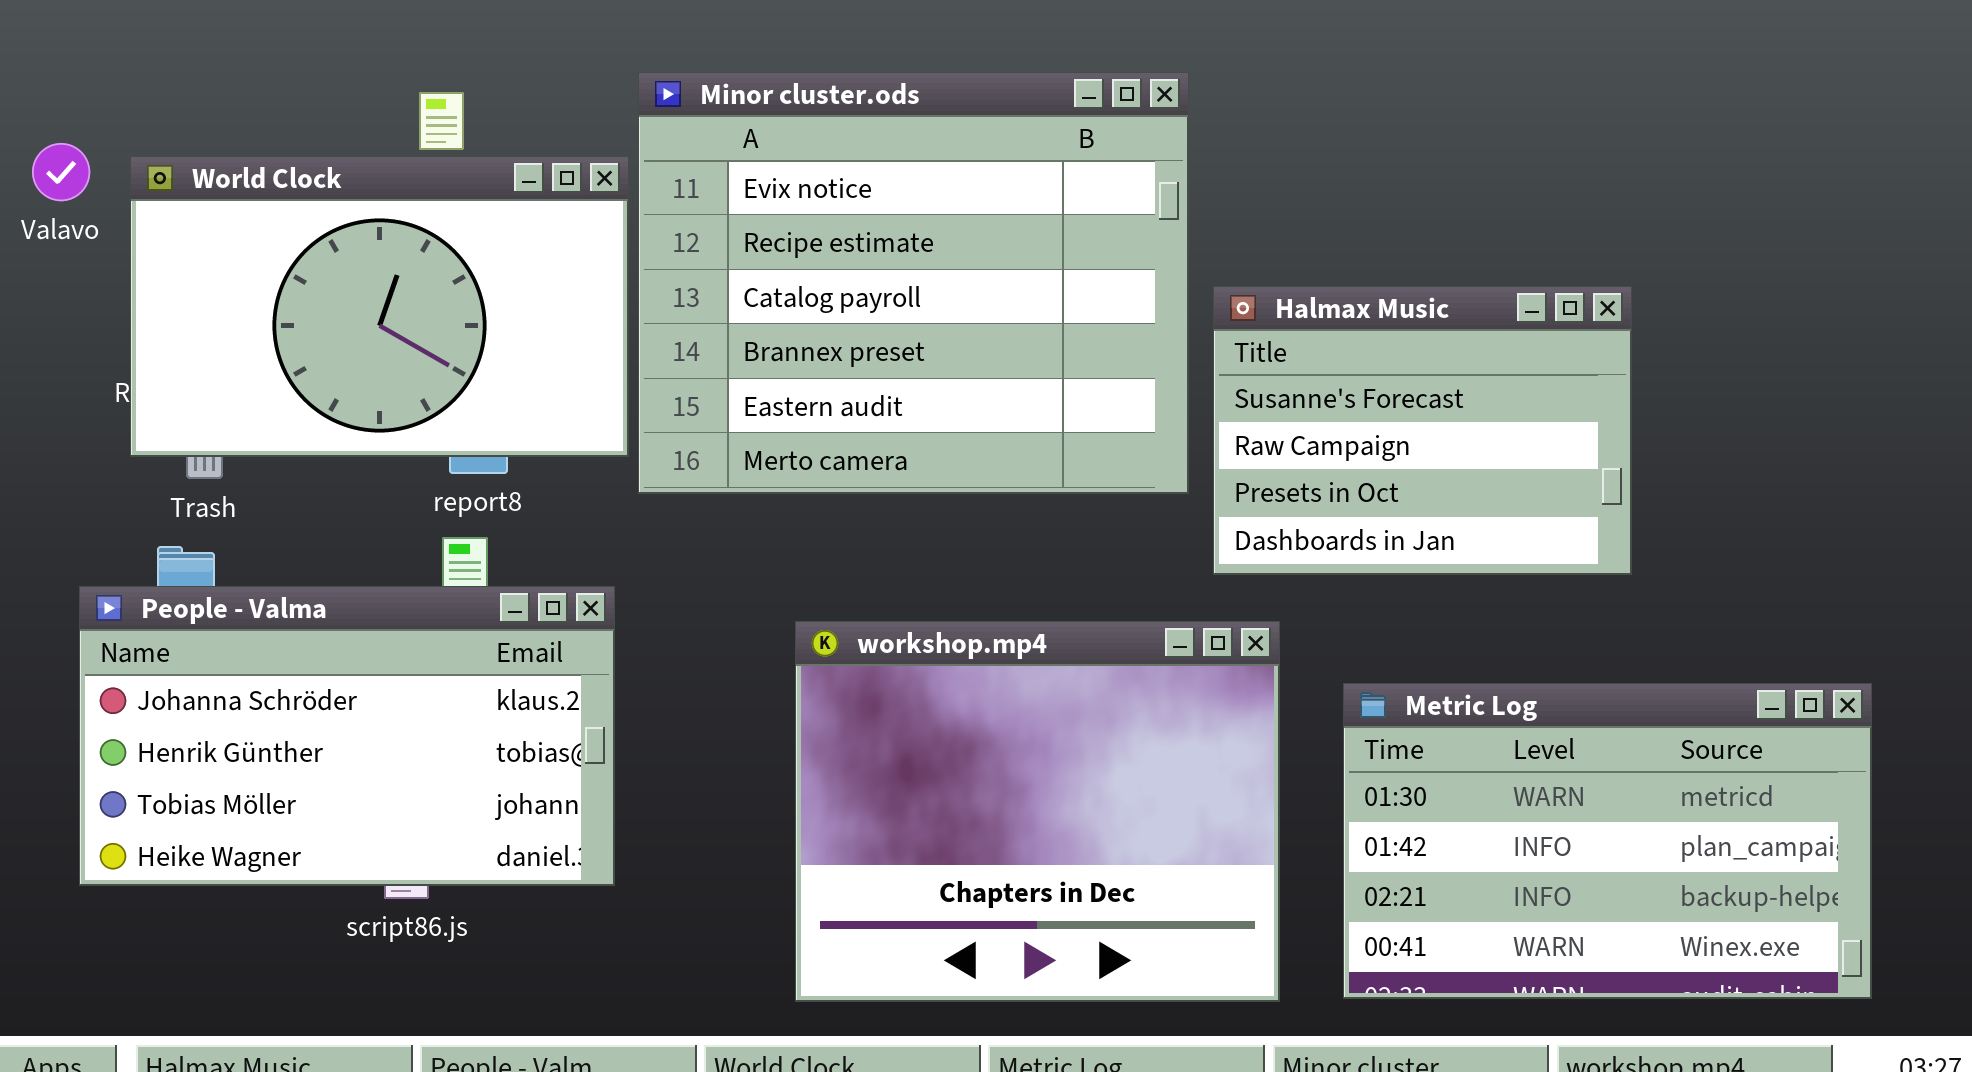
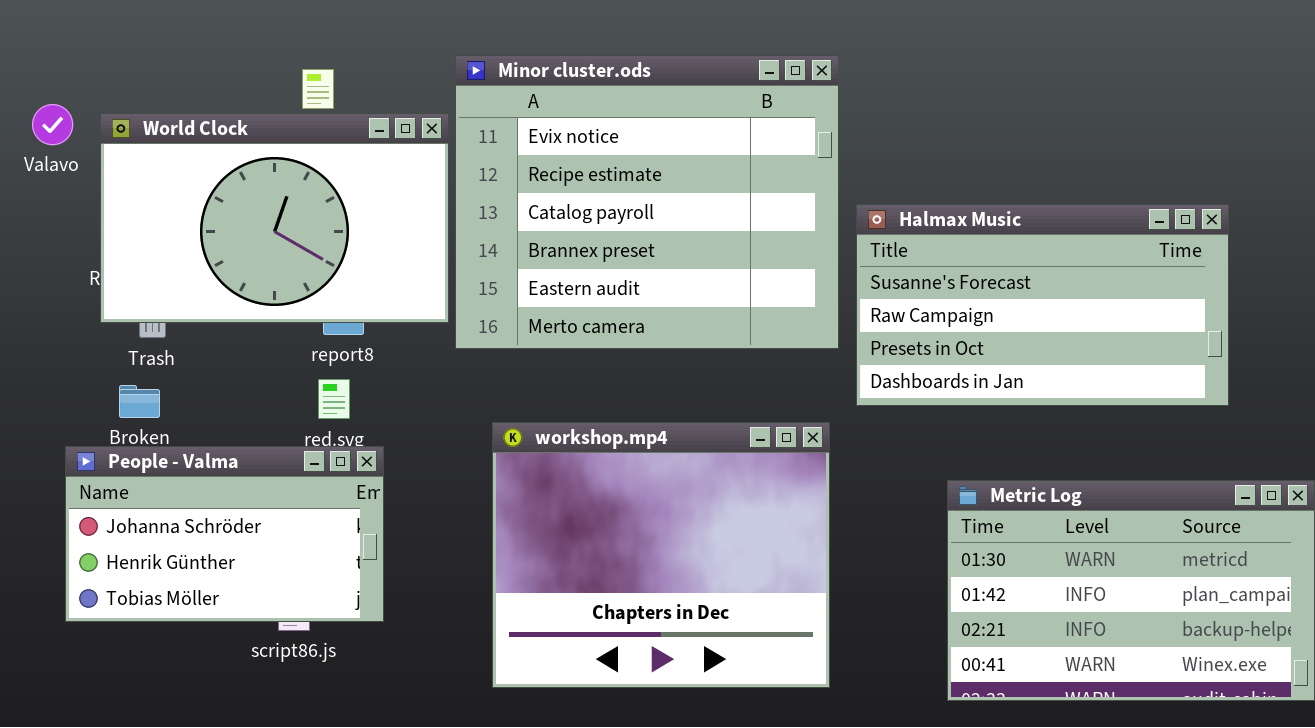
Halmax Music: [1213,286,1632,575] -> [856,204,1229,406], resized
People - Valma: [79,586,615,886] -> [65,446,384,622], resized
workshop.mp4: [795,621,1280,1002] -> [492,422,830,688], moved

